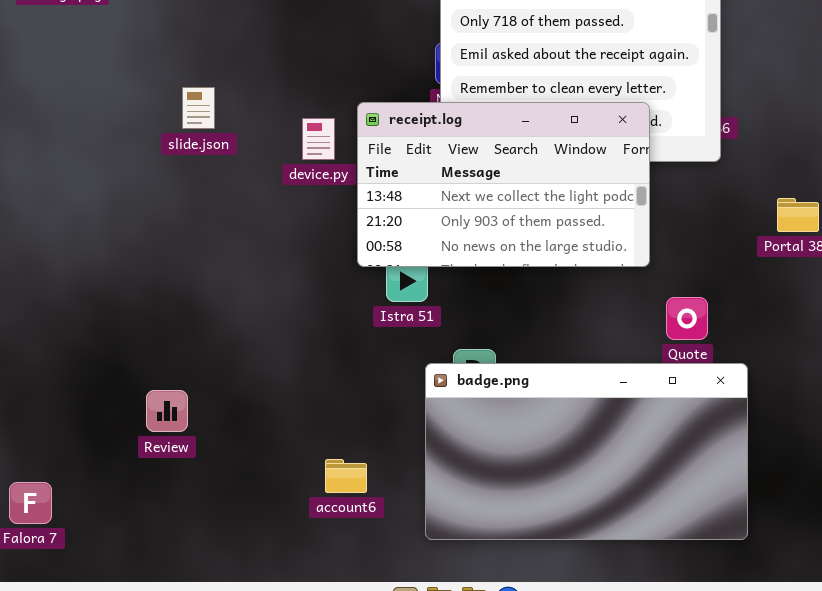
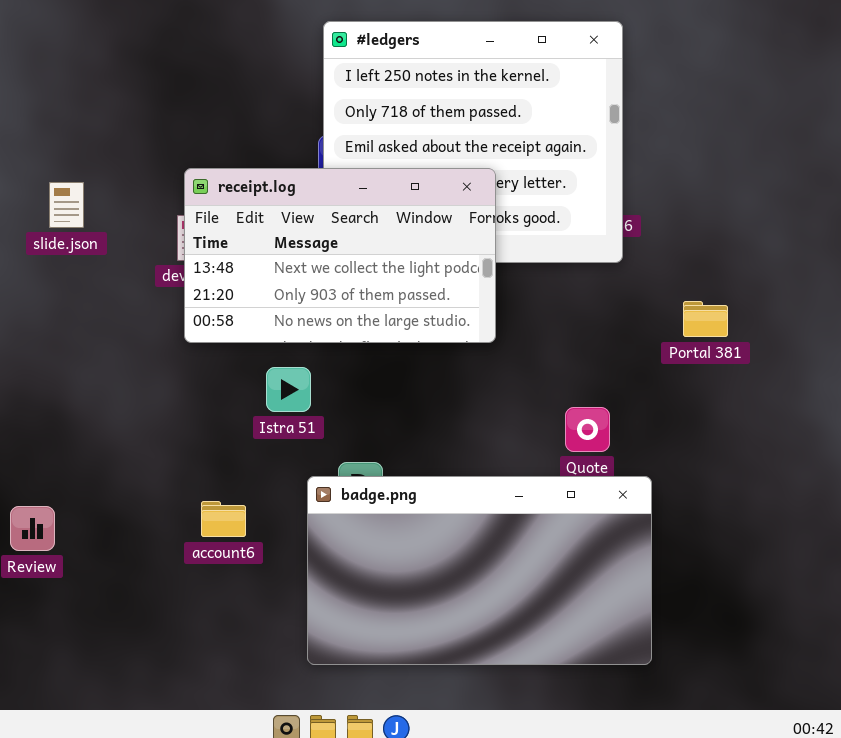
receipt.log: [357,102,650,267] -> [184,168,496,343], moved
account6: [325,459,367,493] -> [201,501,246,537], moved

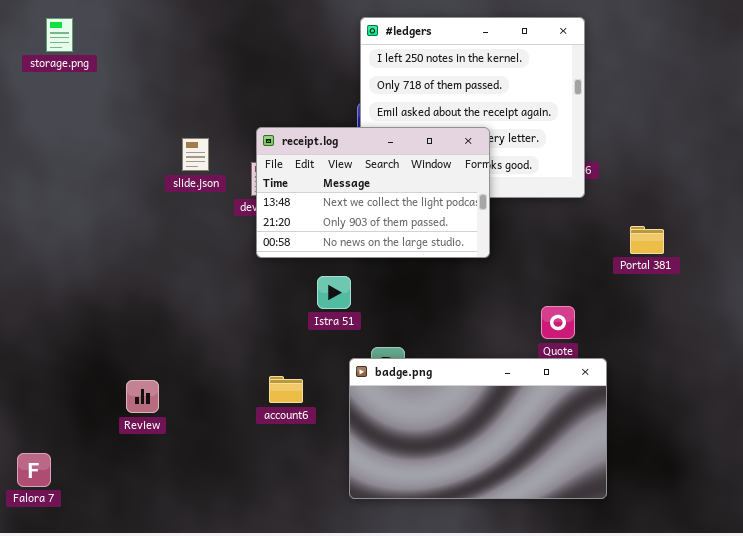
slide.json: [49,182,84,228] -> [182,138,209,171], moved

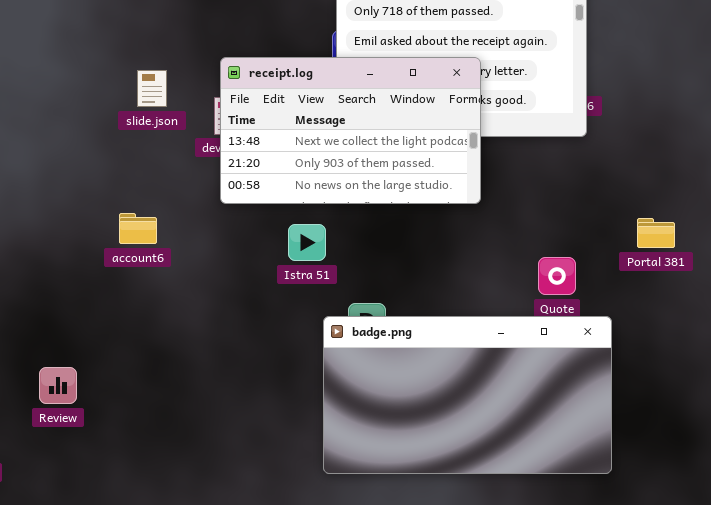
Portal 381: [630,226,664,254] -> [637,218,675,248], moved
account6: [269,376,303,403] -> [119,213,157,244], moved
Review: [126,380,159,413] -> [39,367,77,404], moved

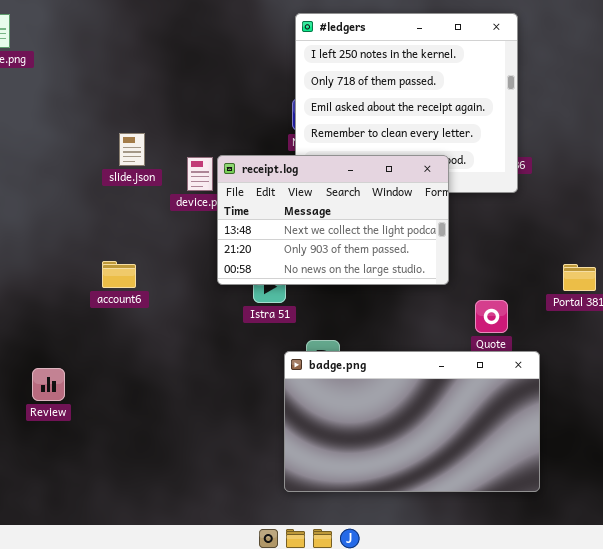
receipt.log: [220,57,481,204] -> [217,155,449,285], moved
Review: [39,367,77,404] -> [32,368,65,401], moved

